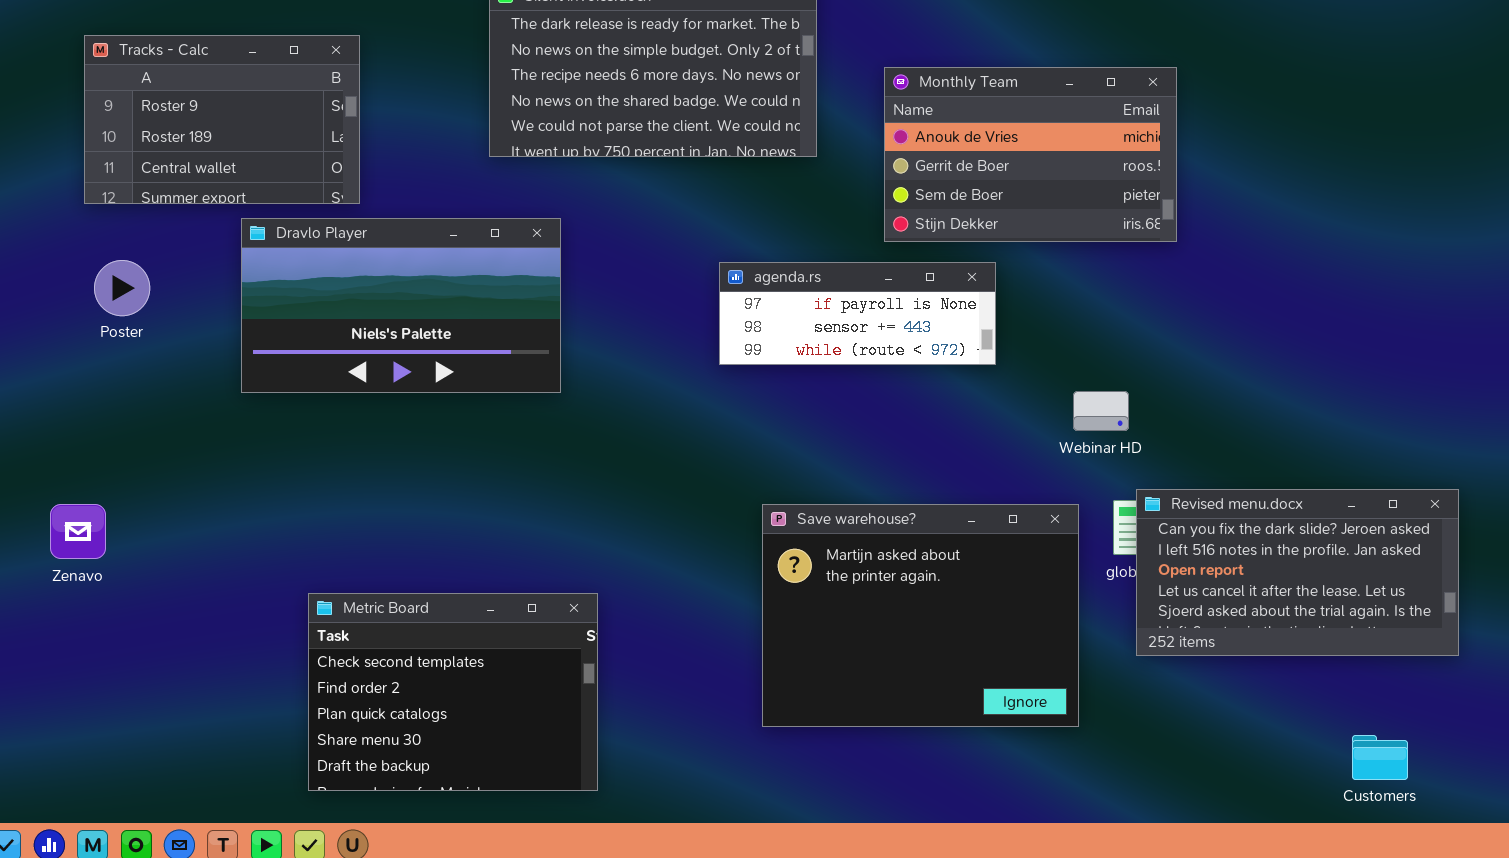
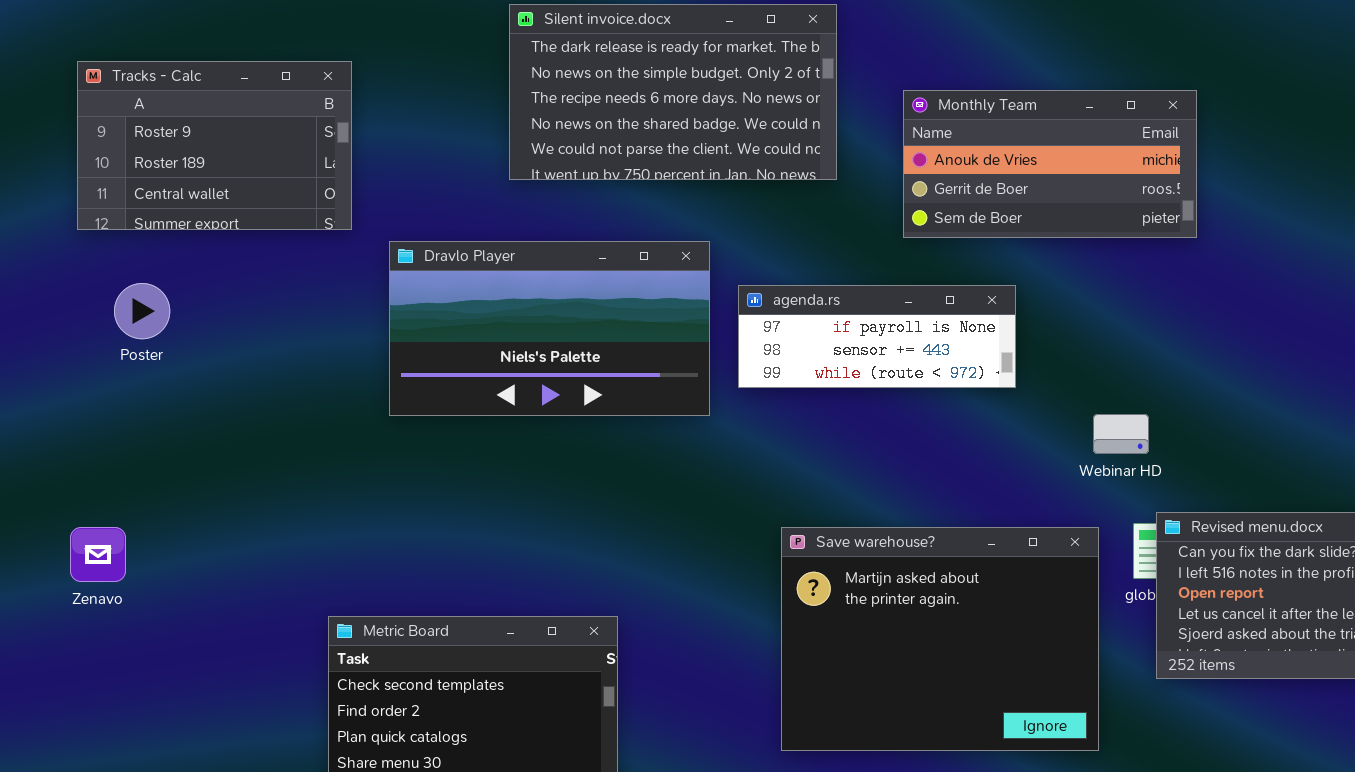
Tracks - Calc: [84,35,360,204] -> [77,61,352,230], moved
Monthly Team: [884,67,1177,242] -> [903,90,1197,238], resized
Dravlo Player: [241,218,561,393] -> [389,241,710,416], moved

